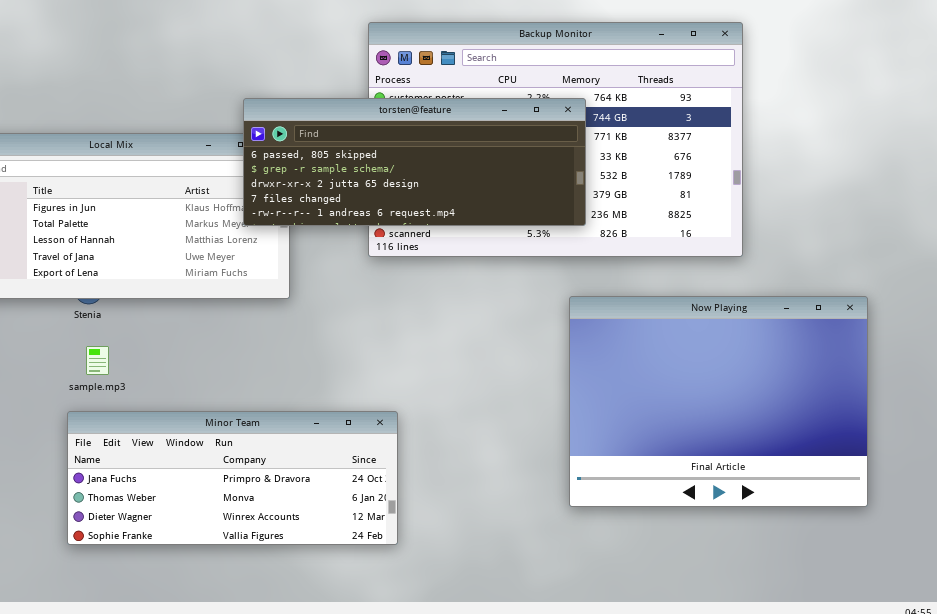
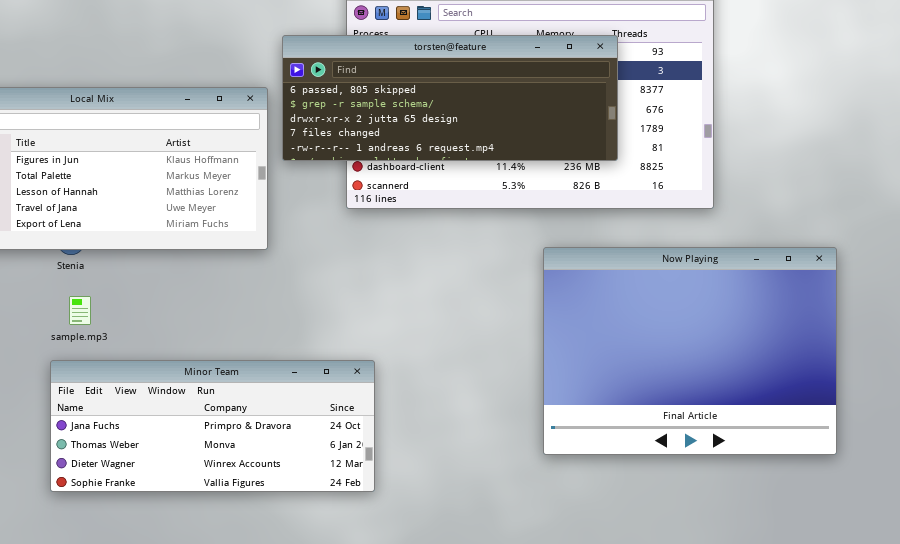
torsten@feature: [243,98,586,226] -> [282,35,618,161], moved

